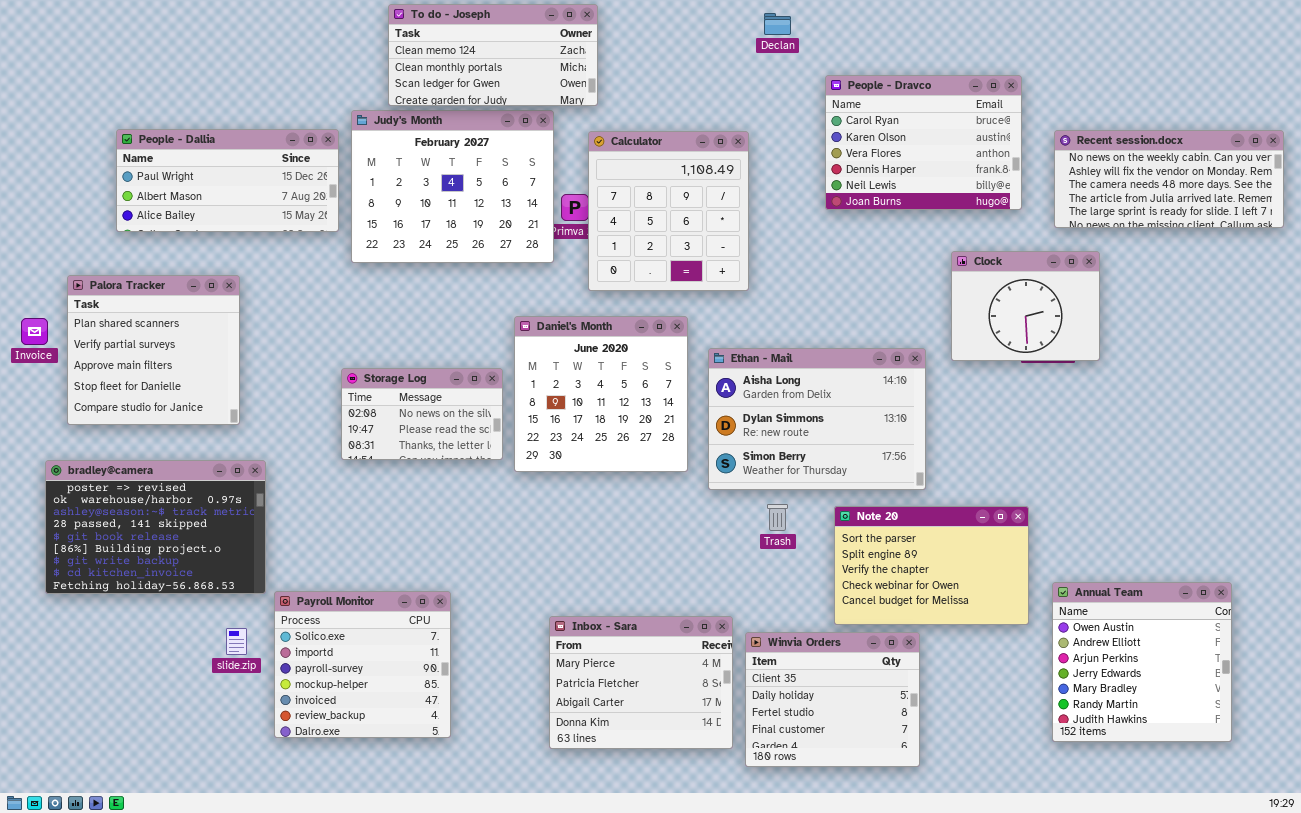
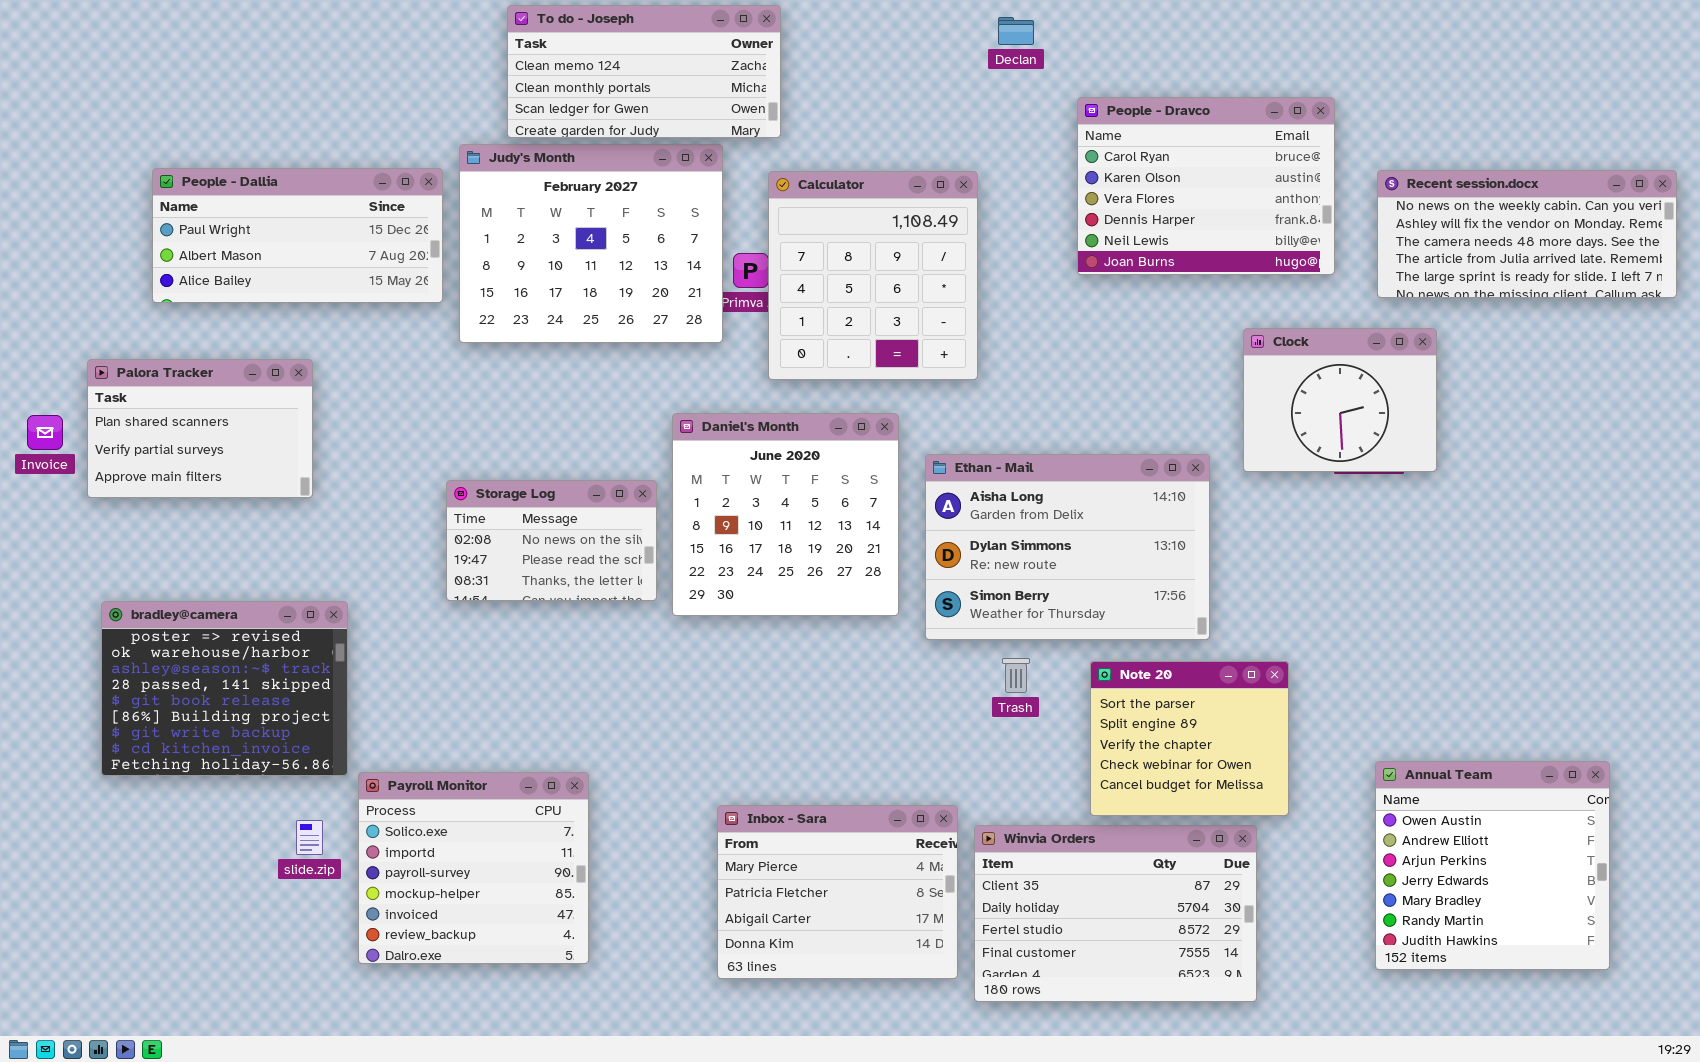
Palora Tracker: [67,275,240,425] -> [87,359,313,498], resized
bradley@camera: [45,460,266,594] -> [101,601,348,776], resized
Note 20: [834,506,1029,625] -> [1090,661,1289,816], resized
Winvia Orders: [745,632,920,767] -> [974,825,1257,1002], resized

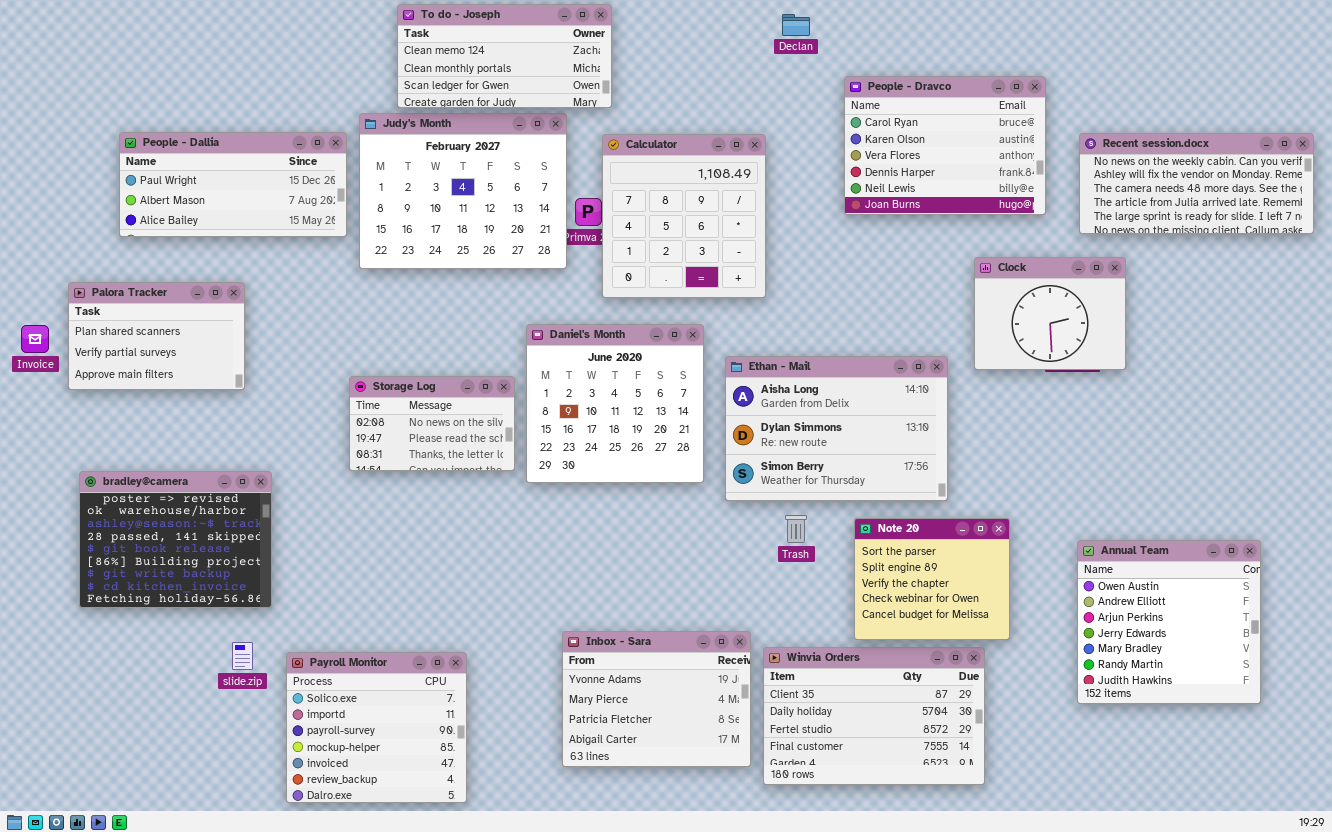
Annual Team: [1375,761,1610,970] -> [1077,540,1261,704], moved
Payroll Monitor: [358,772,589,964] -> [286,652,467,803], moved
Inbox - Sara: [717,805,958,979] -> [562,631,751,767], scrolled up 1 row

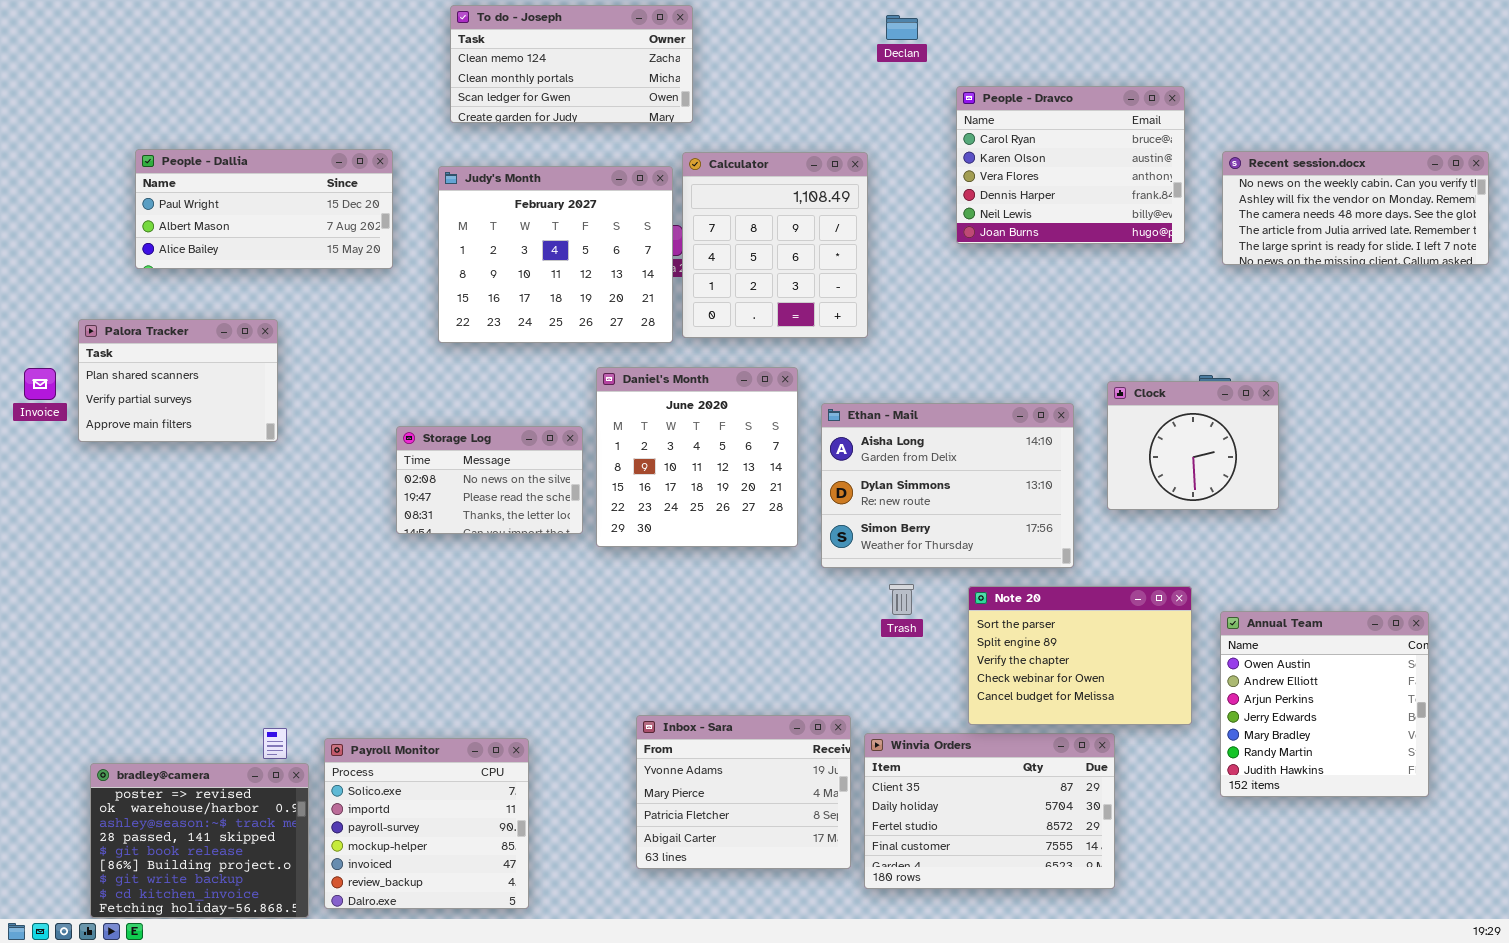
Judy's Month: [359,113,567,269] -> [438,166,673,343], moved
Clock: [974,257,1126,370] -> [1107,381,1279,510], moved
bradley@camera: [79,471,272,608] -> [90,763,309,918], moved
Note 20: [854,518,1010,640] -> [968,586,1192,725], resized

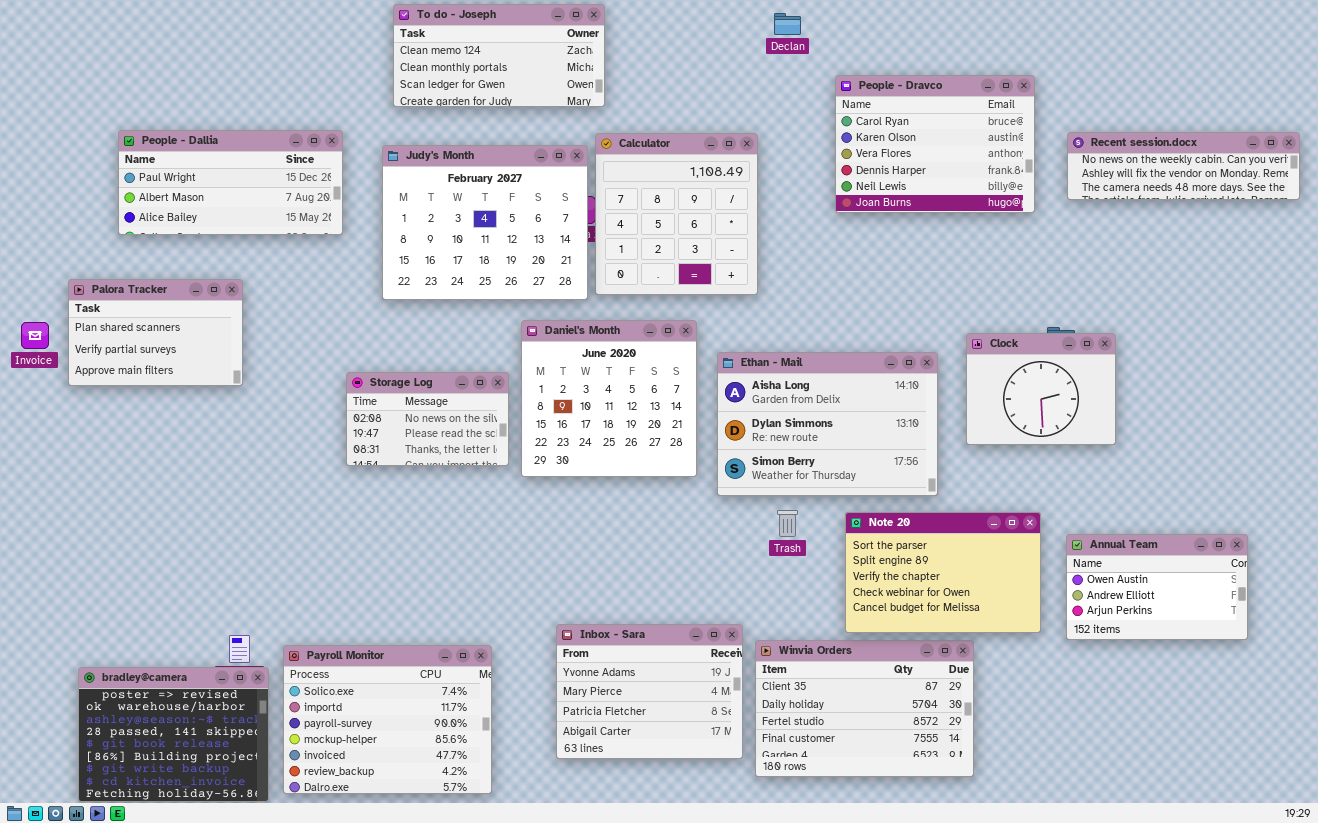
Recent session.docx: [1222,151,1489,265] -> [1067,132,1300,200], resized
Annual Team: [1220,611,1429,797] -> [1066,534,1248,640], resized
Payroll Monitor: [324,738,529,909] -> [283,645,492,794], resized

